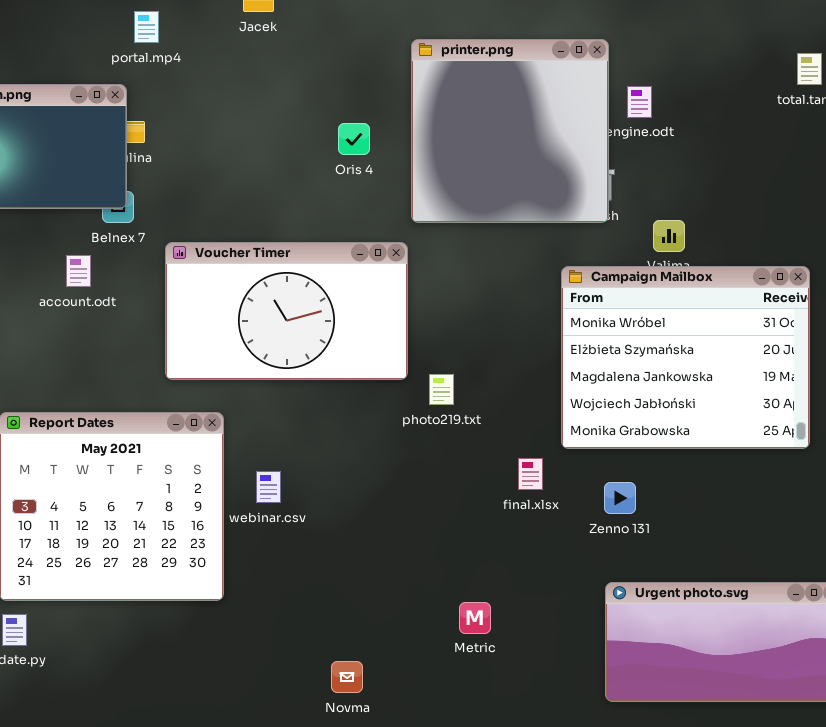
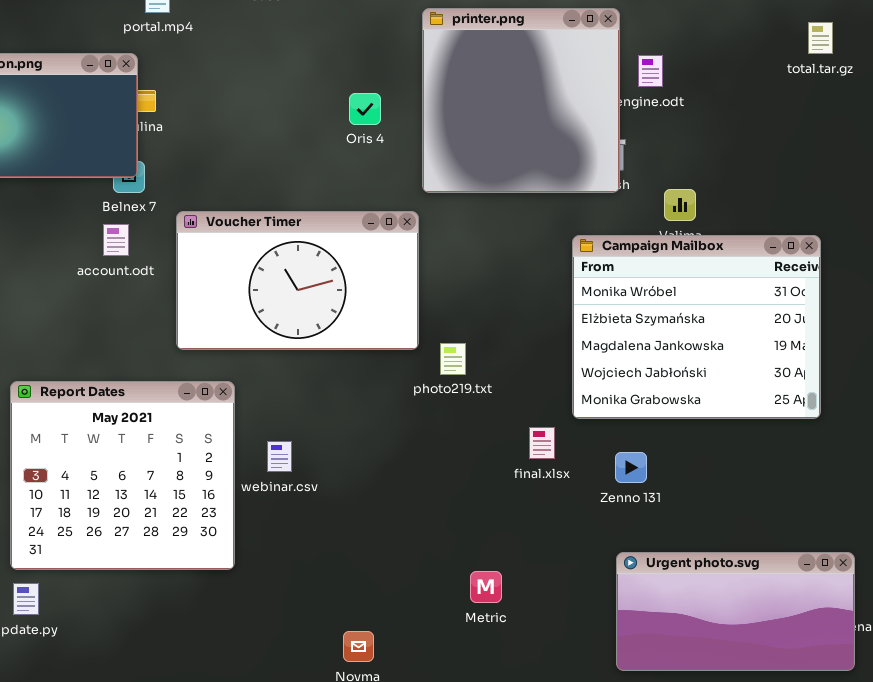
account.odt: [66,255,91,287] -> [103,224,129,256], moved

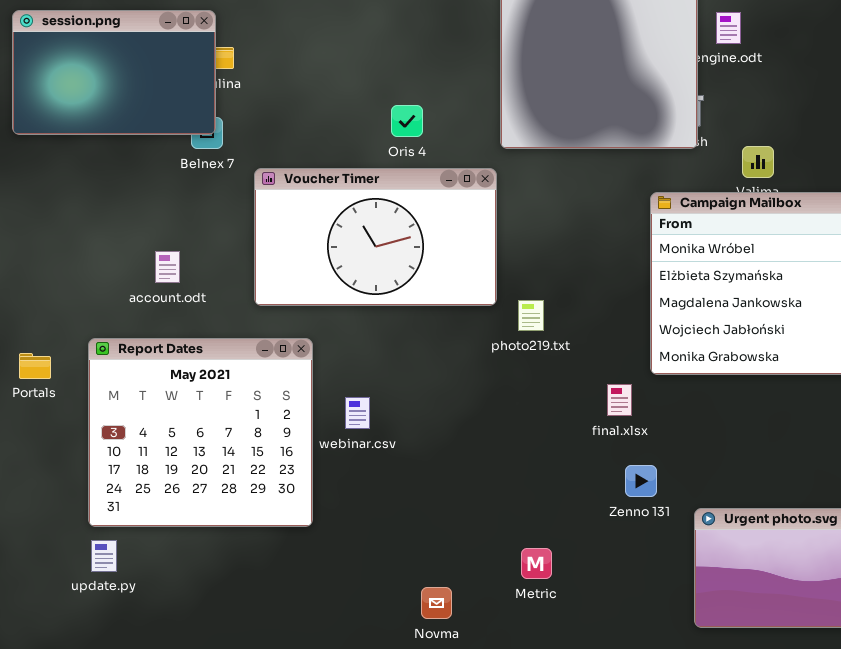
Oris 4: [349,93,381,125] -> [391,105,423,137], moved
account.odt: [103,224,129,256] -> [155,251,180,283], moved
Zenno 131: [615,452,647,483] -> [625,465,657,497], moved
Metric: [470,571,502,603] -> [521,548,552,579], moved

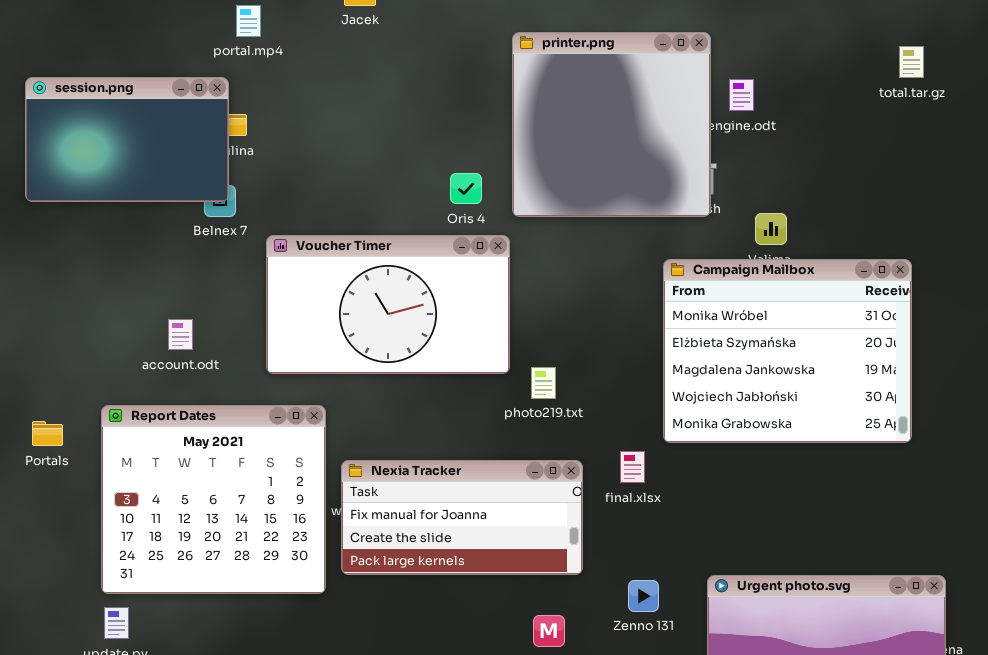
Oris 4: [391,105,423,137] -> [450,173,482,204], moved
Nexia Tracker: none -> [341,460,583,575], opened
Zenno 131: [625,465,657,497] -> [628,580,659,612], moved

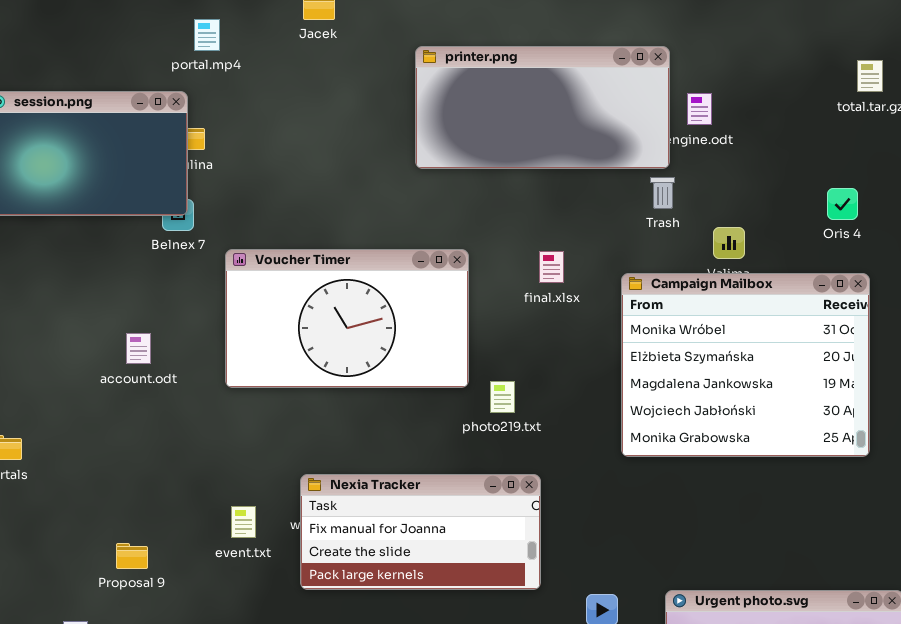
printer.png: [512,32,711,217] -> [415,46,670,169], resized
Oris 4: [450,173,482,204] -> [827,188,858,220], moved
Report Dates: [101,405,326,594] -> none, closed
final.xlsx: [620,451,645,483] -> [539,251,564,283], moved

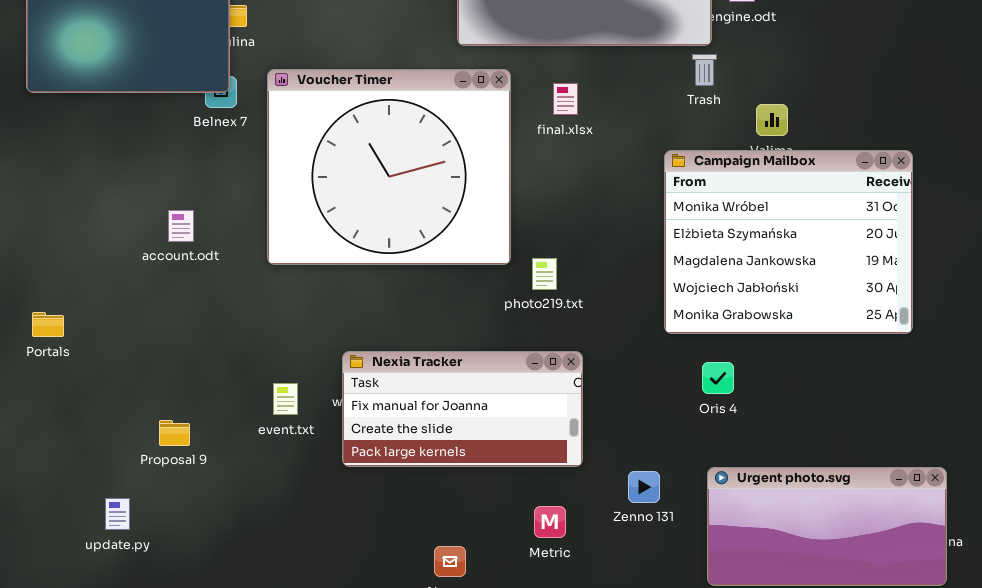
Oris 4: [827,188,858,220] -> [702,362,734,394], moved
Voucher Timer: [225,249,469,388] -> [267,69,511,265], resized
final.xlsx: [539,251,564,283] -> [553,83,578,115], moved

